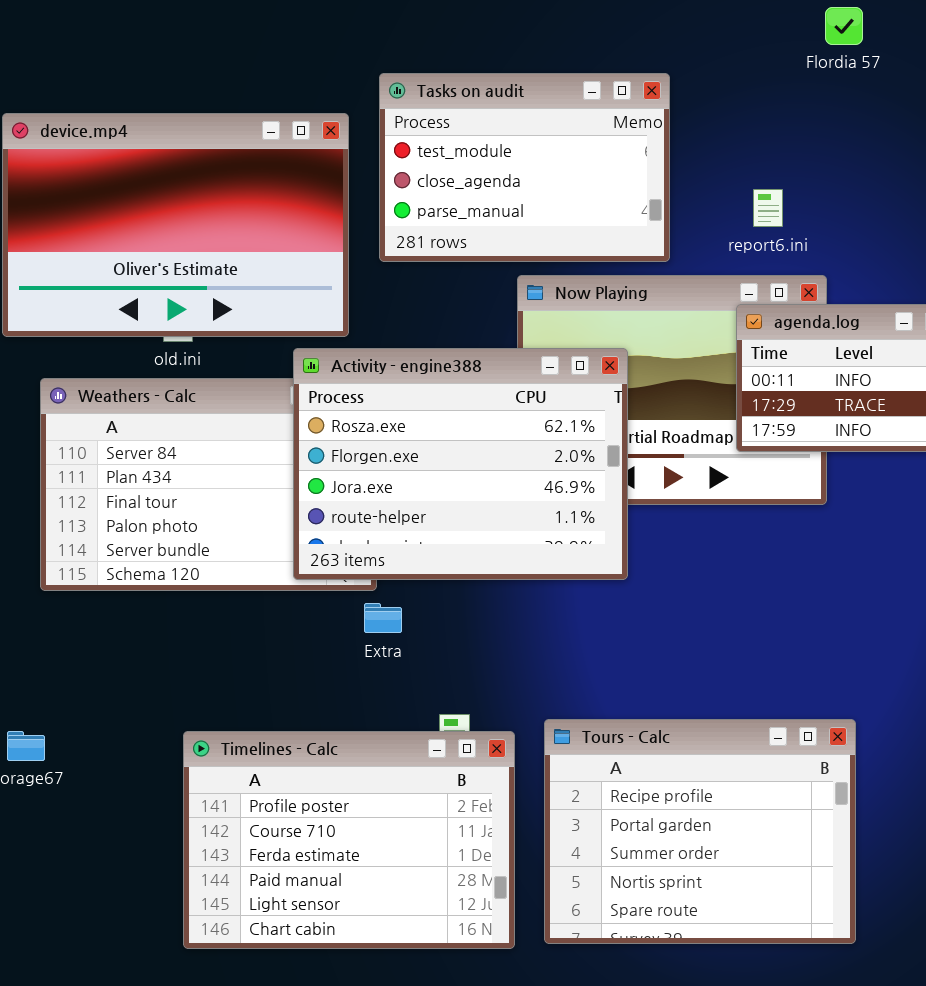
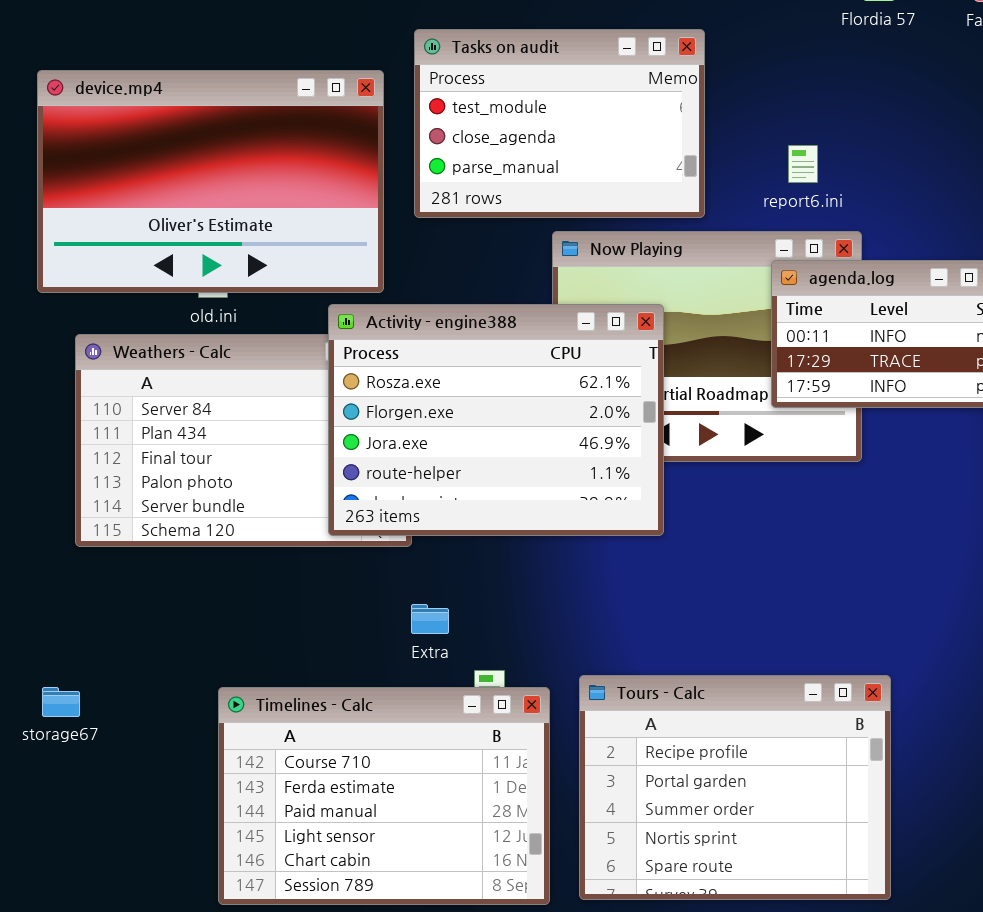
Extra: [364,603,402,633] -> [411,604,449,634], moved
Timelines - Calc: [183,731,515,949] -> [218,687,550,905], scrolled down 1 row

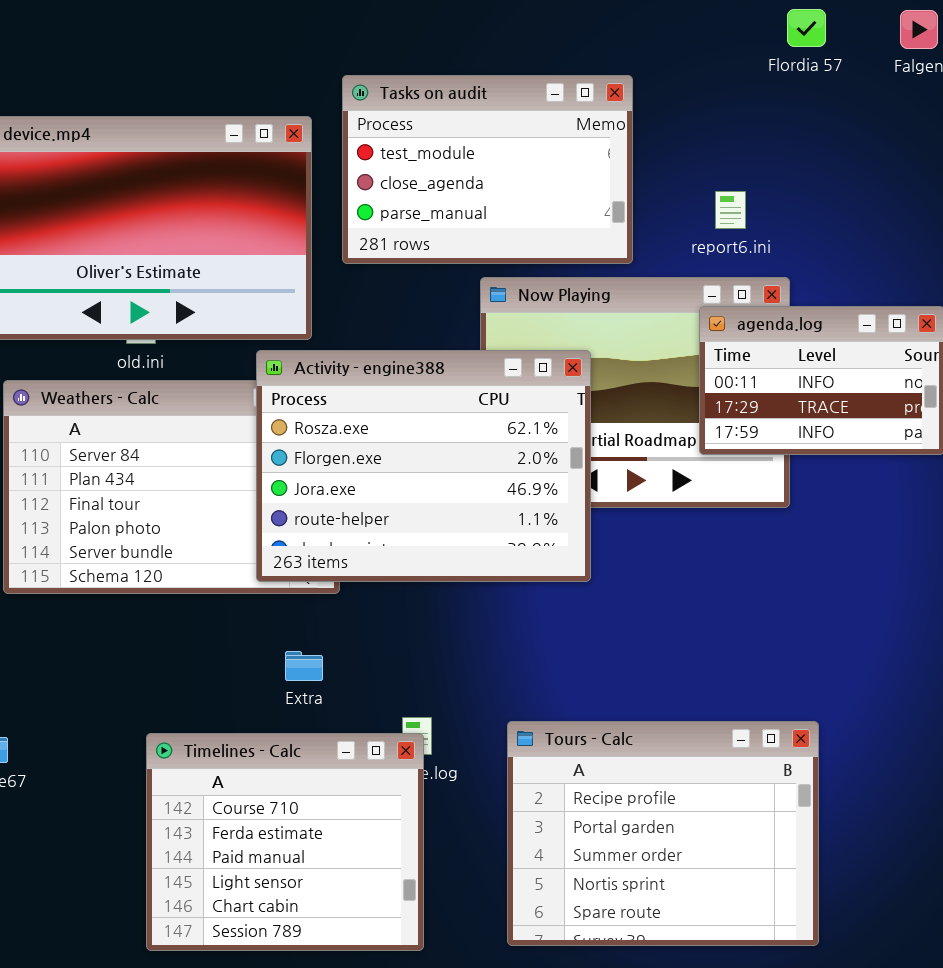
Extra: [411,604,449,634] -> [285,651,323,681], moved
Timelines - Calc: [218,687,550,905] -> [146,733,424,951], resized

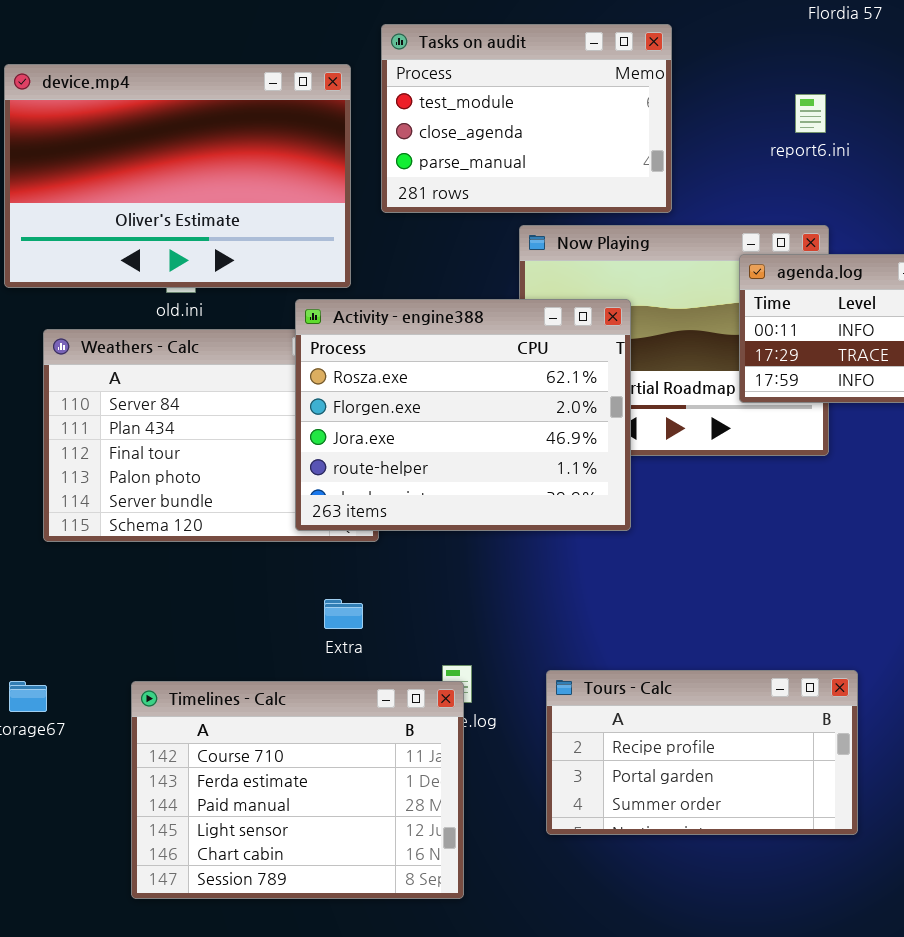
report6.ini: [715,191,746,229] -> [795,94,826,133], moved
Tours - Calc: [507,721,819,946] -> [546,670,858,835], resized
Timelines - Calc: [146,733,424,951] -> [131,681,464,899], resized

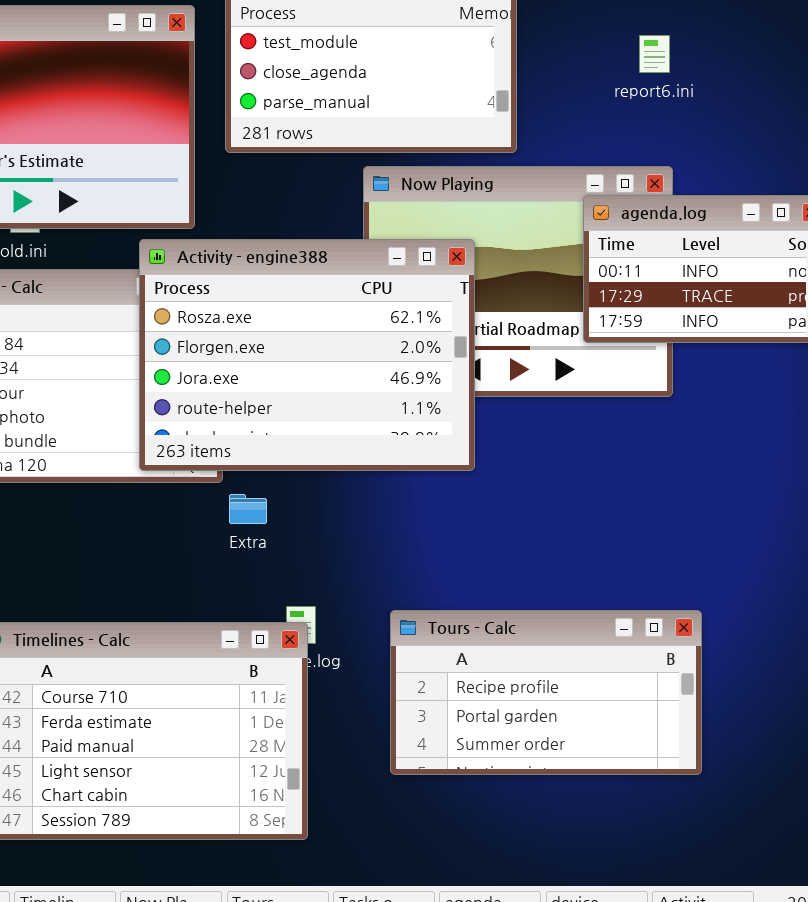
Extra: [324,599,363,629] -> [229,494,267,524], moved

